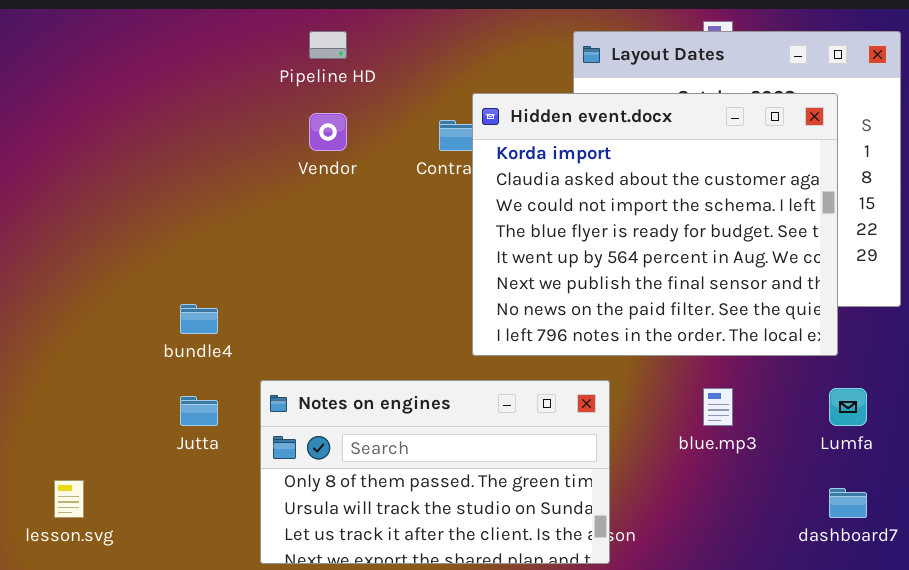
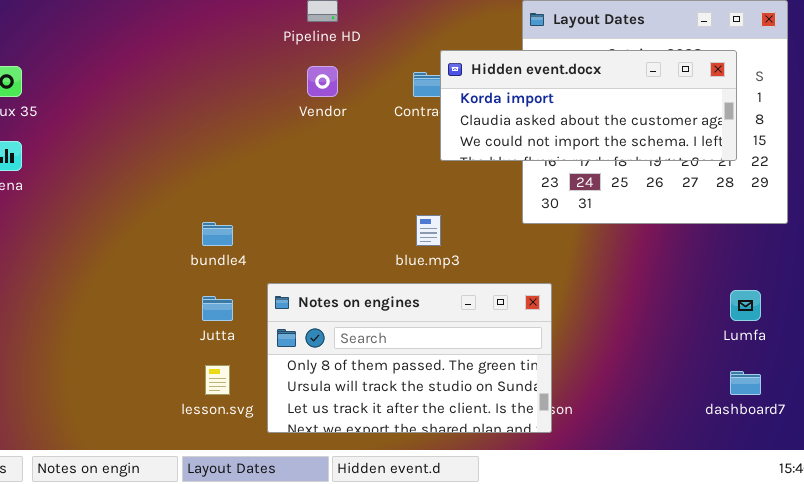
Hidden event.docx: [472,93,838,356] -> [440,50,737,161], resized
blue.mp3: [703,388,733,426] -> [416,215,441,246], moved
lesson.svg: [54,480,84,518] -> [205,365,230,395], moved

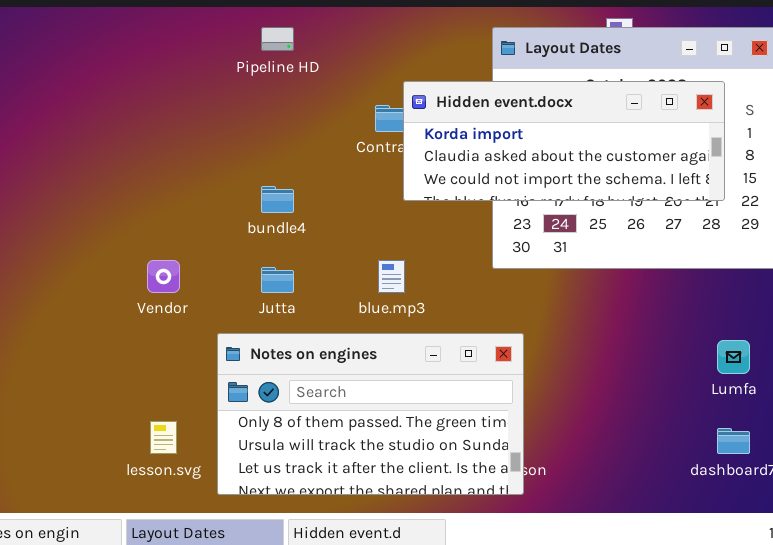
Vendor: [307,66,338,97] -> [147,260,180,293], moved
bundle4: [202,222,233,246] -> [261,186,294,213], moved
Jutta: [202,296,233,321] -> [261,267,294,293], moved

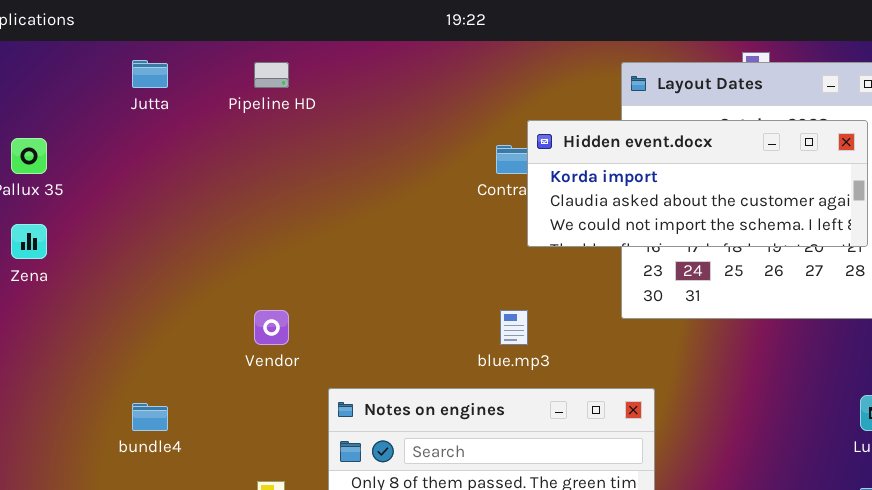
Pipeline HD: [261,27,294,51] -> [254,62,289,88], moved
bundle4: [261,186,294,213] -> [132,403,168,431], moved
Jutta: [261,267,294,293] -> [132,60,168,88], moved

